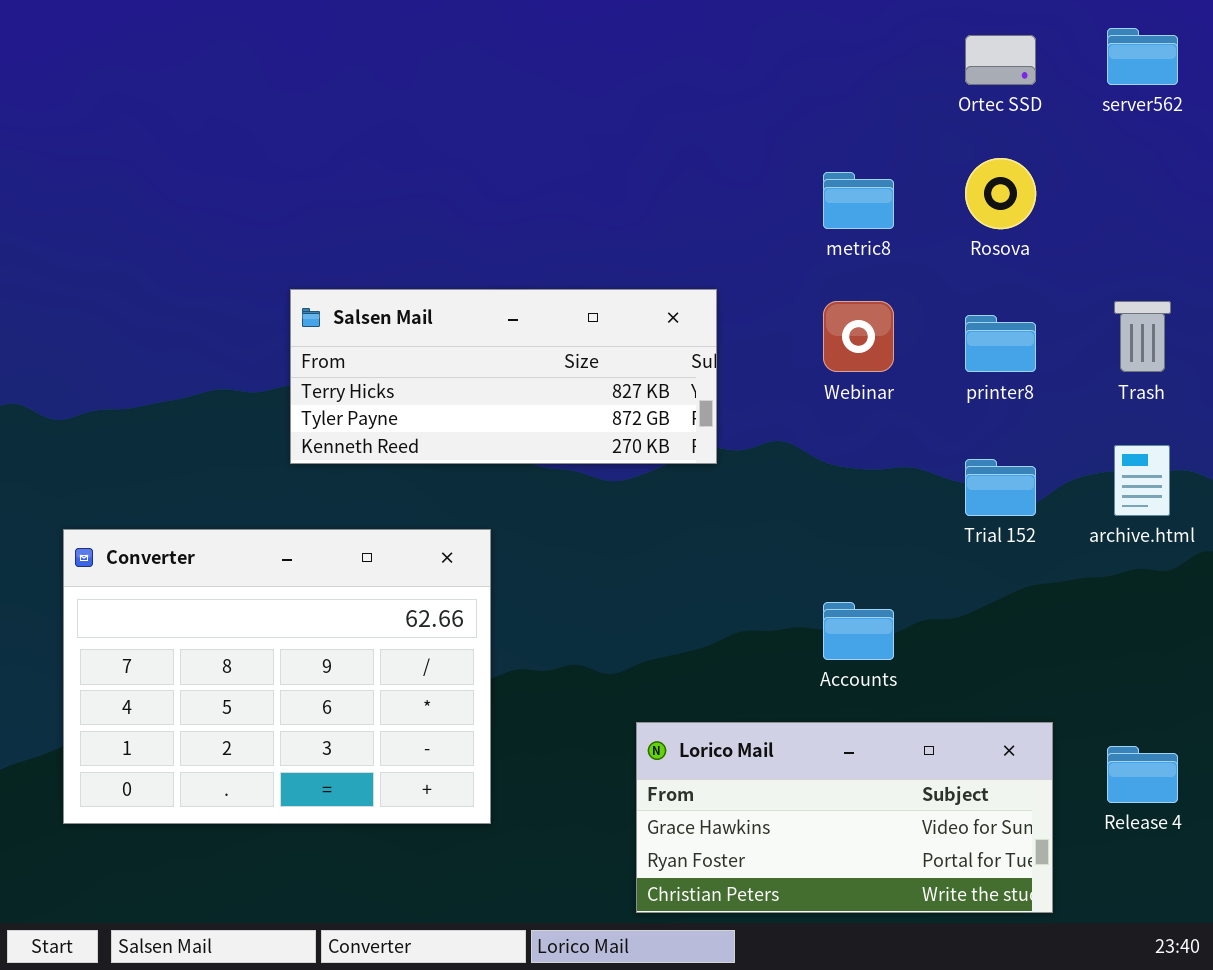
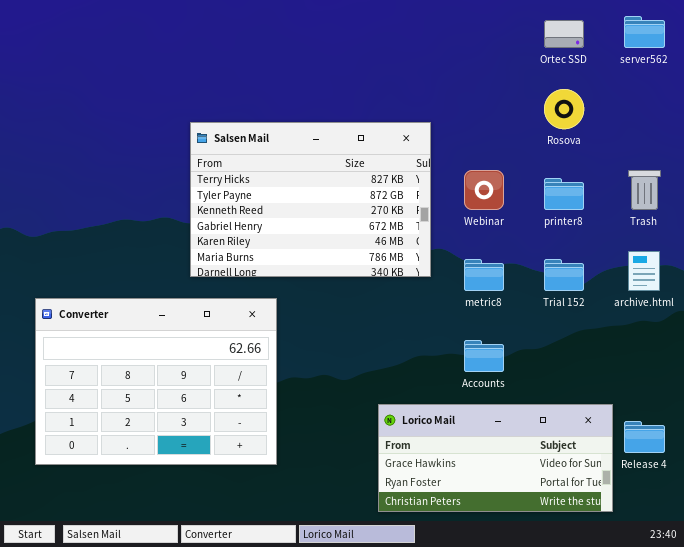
metric8: [823,172,894,229] -> [464,259,504,291], moved
Salsen Mail: [290,289,717,464] -> [190,122,431,277], moved, resized
Lorico Mail: [636,722,1053,913] -> [378,404,613,512], moved

